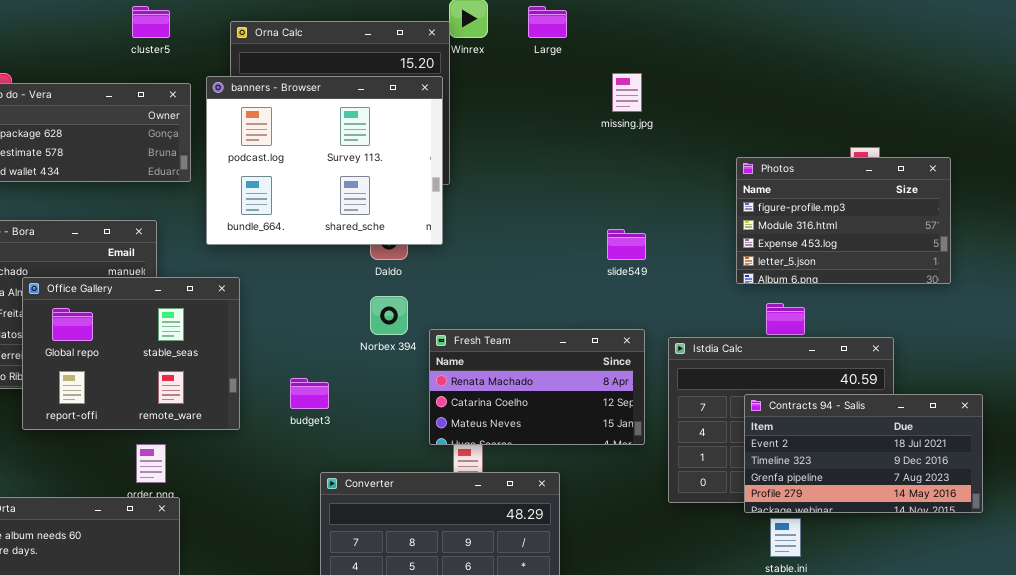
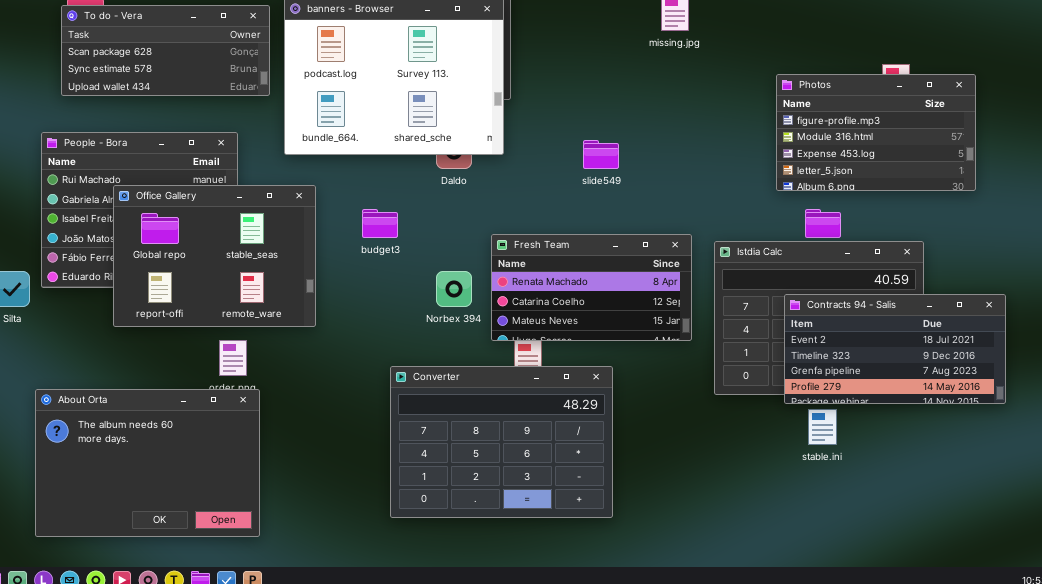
slide549: [607,229,646,260] -> [583,140,619,169], moved
Norbex 394: [370,296,408,335] -> [436,271,472,307], moved
budget3: [290,378,329,409] -> [362,209,398,238], moved

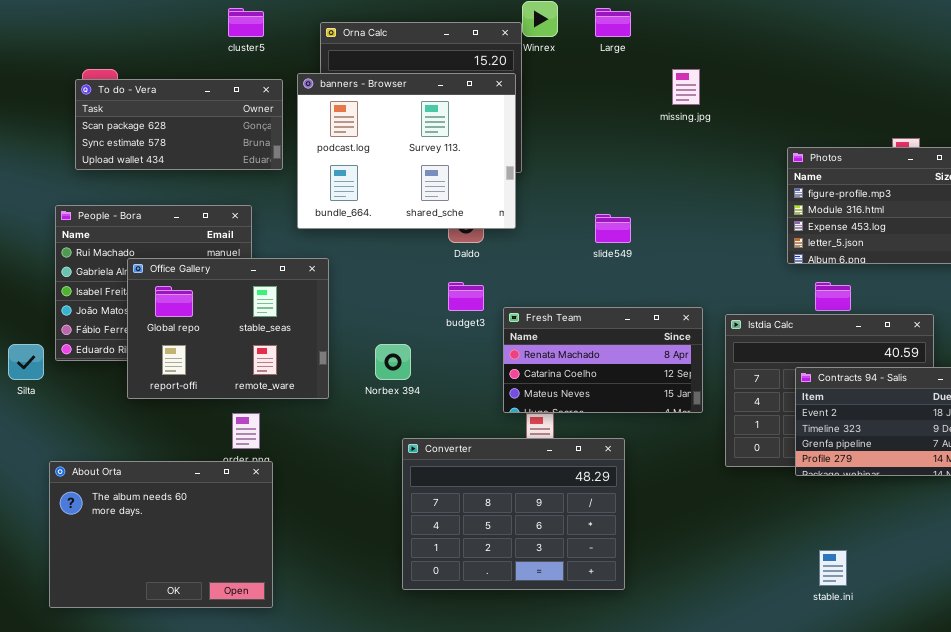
budget3: [362,209,398,238] -> [448,282,484,311], moved
Norbex 394: [436,271,472,307] -> [375,344,411,380], moved
stable.ini: [808,409,837,445] -> [819,550,847,586], moved

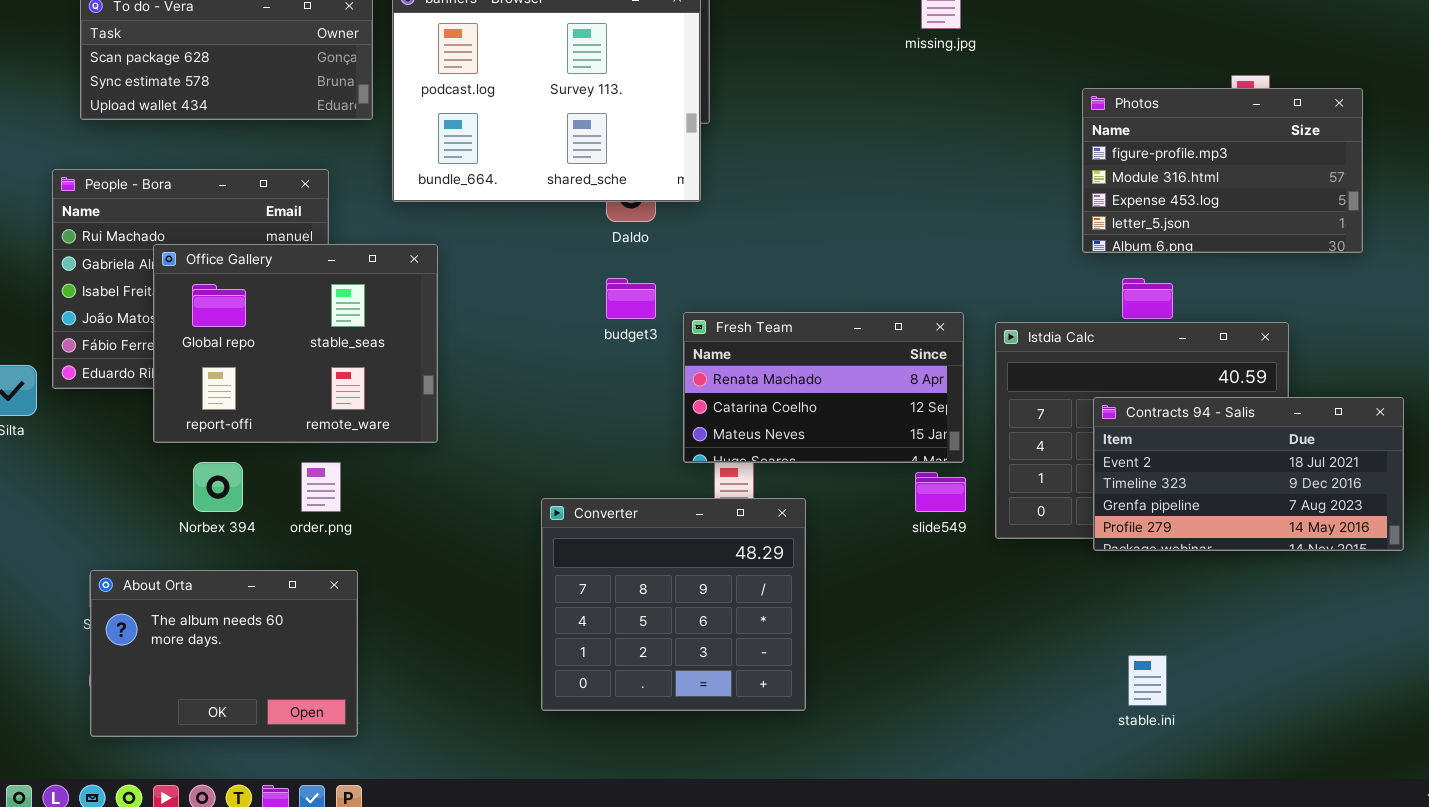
slide549: [595,214,631,243] -> [915,472,966,512], moved
Norbex 394: [375,344,411,380] -> [193,462,243,512], moved
Converter: [402,438,625,590] -> [541,498,806,711], resized
About Orta: [49,461,273,608] -> [90,570,358,737], resized

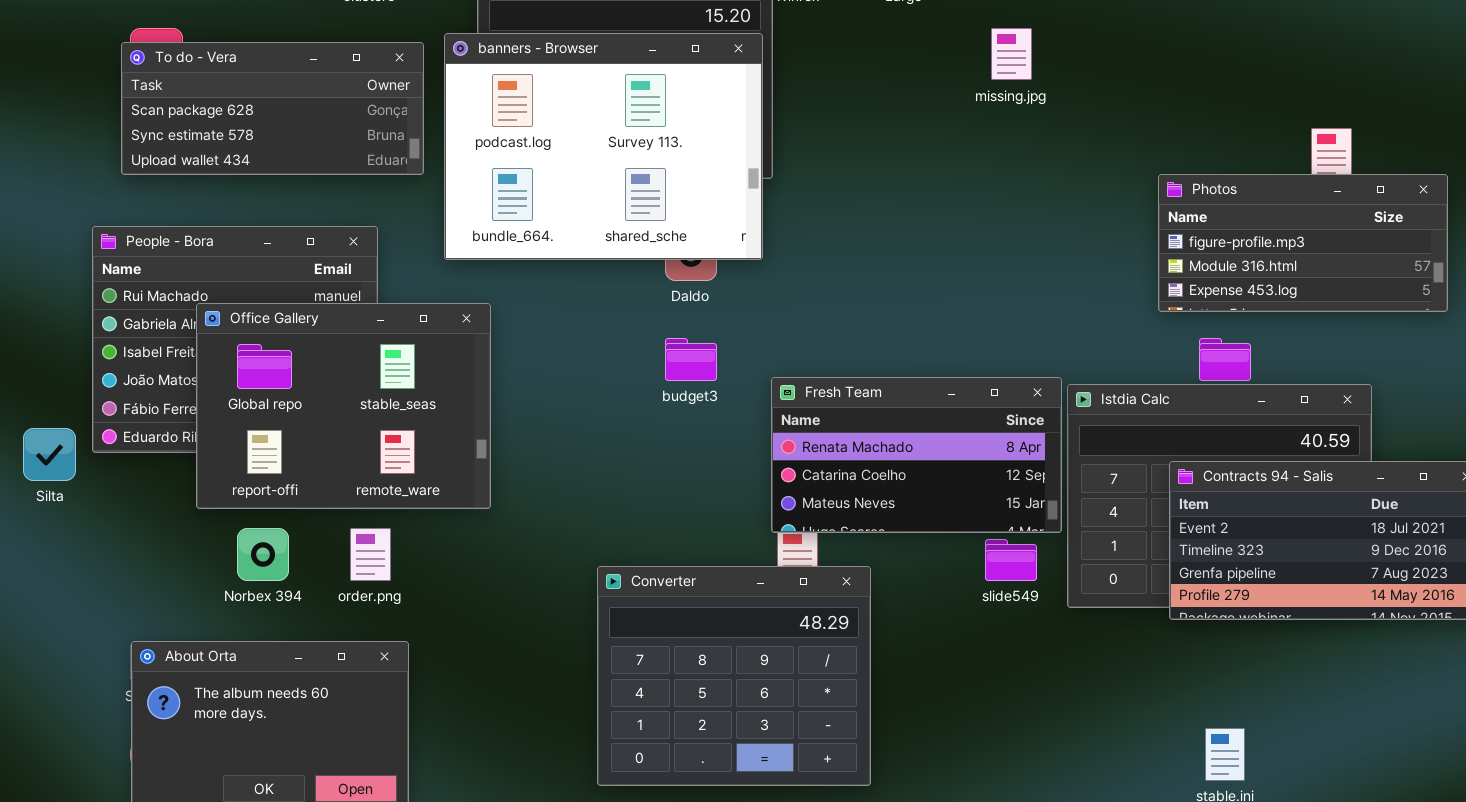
Photos: [1082,88,1363,253] -> [1158,174,1448,312], resized
Fresh Team: [683,312,964,463] -> [771,377,1062,533], moved

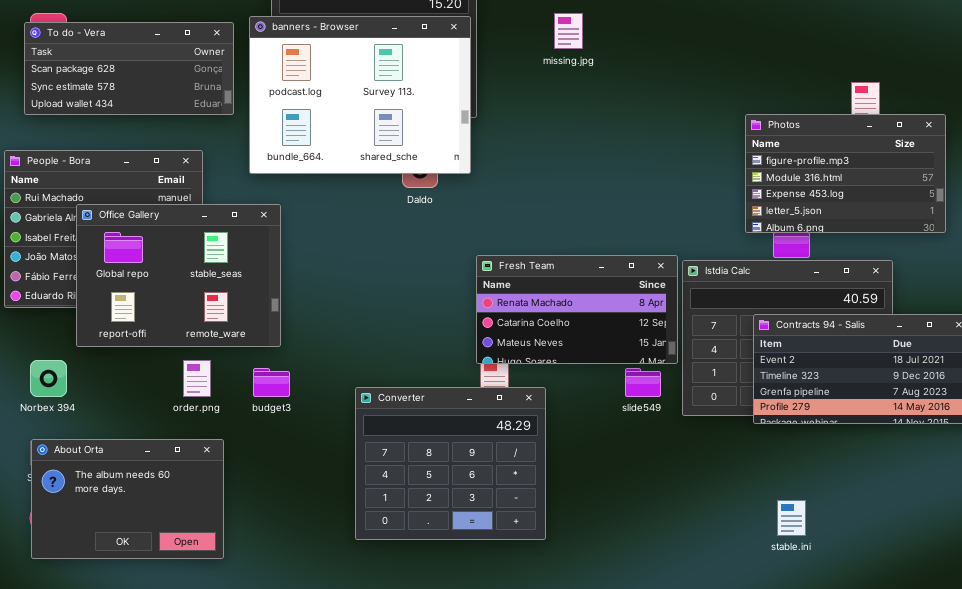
missing.jpg: [991,28,1032,80] -> [554,13,583,49], moved
Photos: [1158,174,1448,312] -> [745,114,946,233], resized
budget3: [665,338,717,381] -> [253,368,290,397], moved
Norbex 394: [237,528,289,581] -> [30,360,67,397], moved

